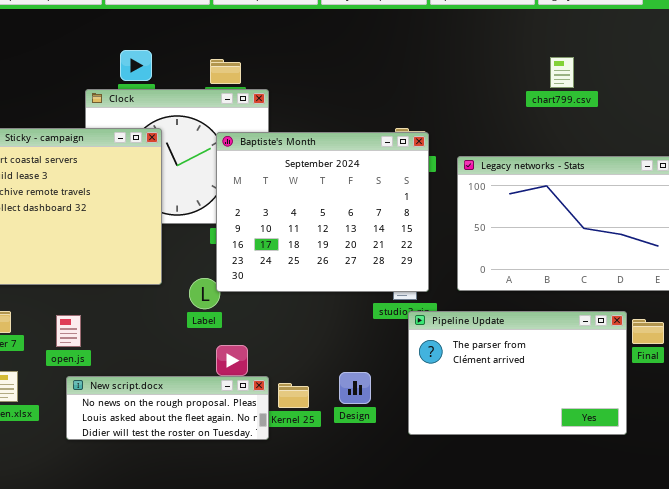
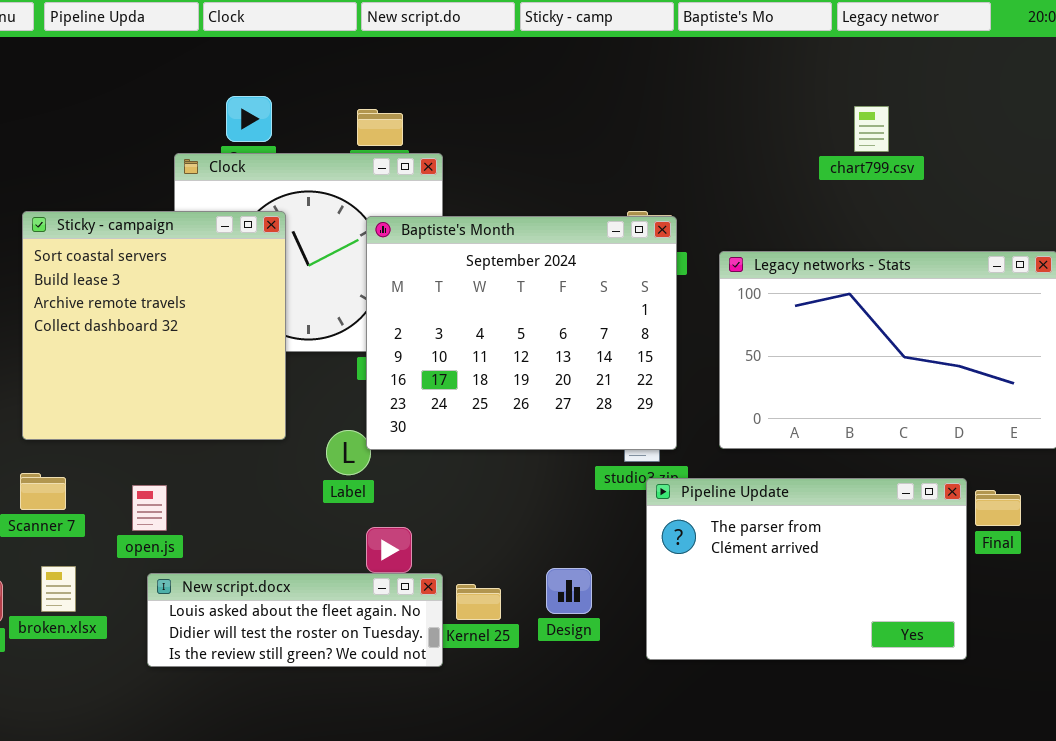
New script.docx: [66,376,269,440] -> [147,573,443,667], scrolled down 1 row

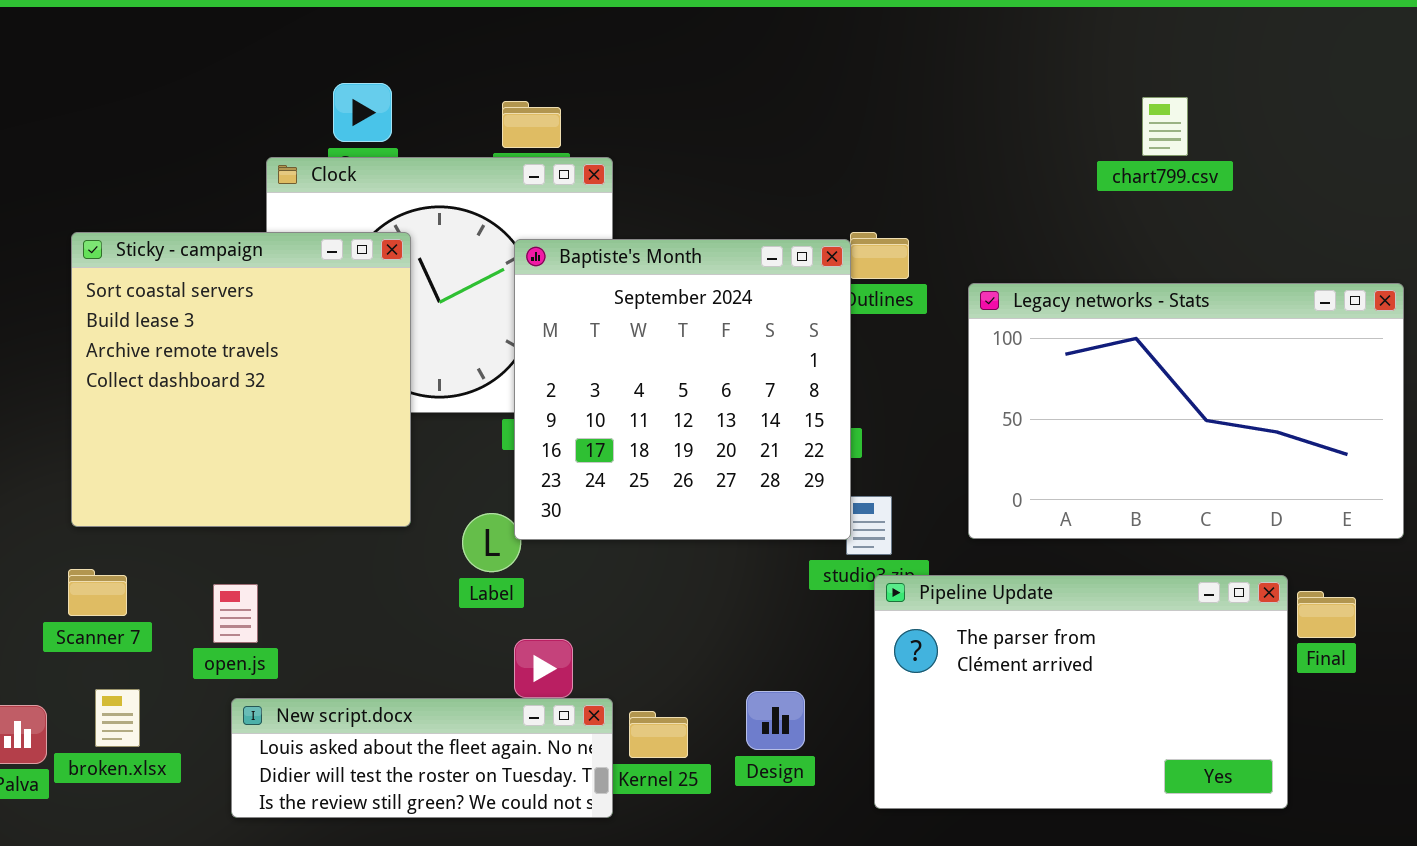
Baptiste's Month: [366,216,677,450] -> [514,239,851,540], resized

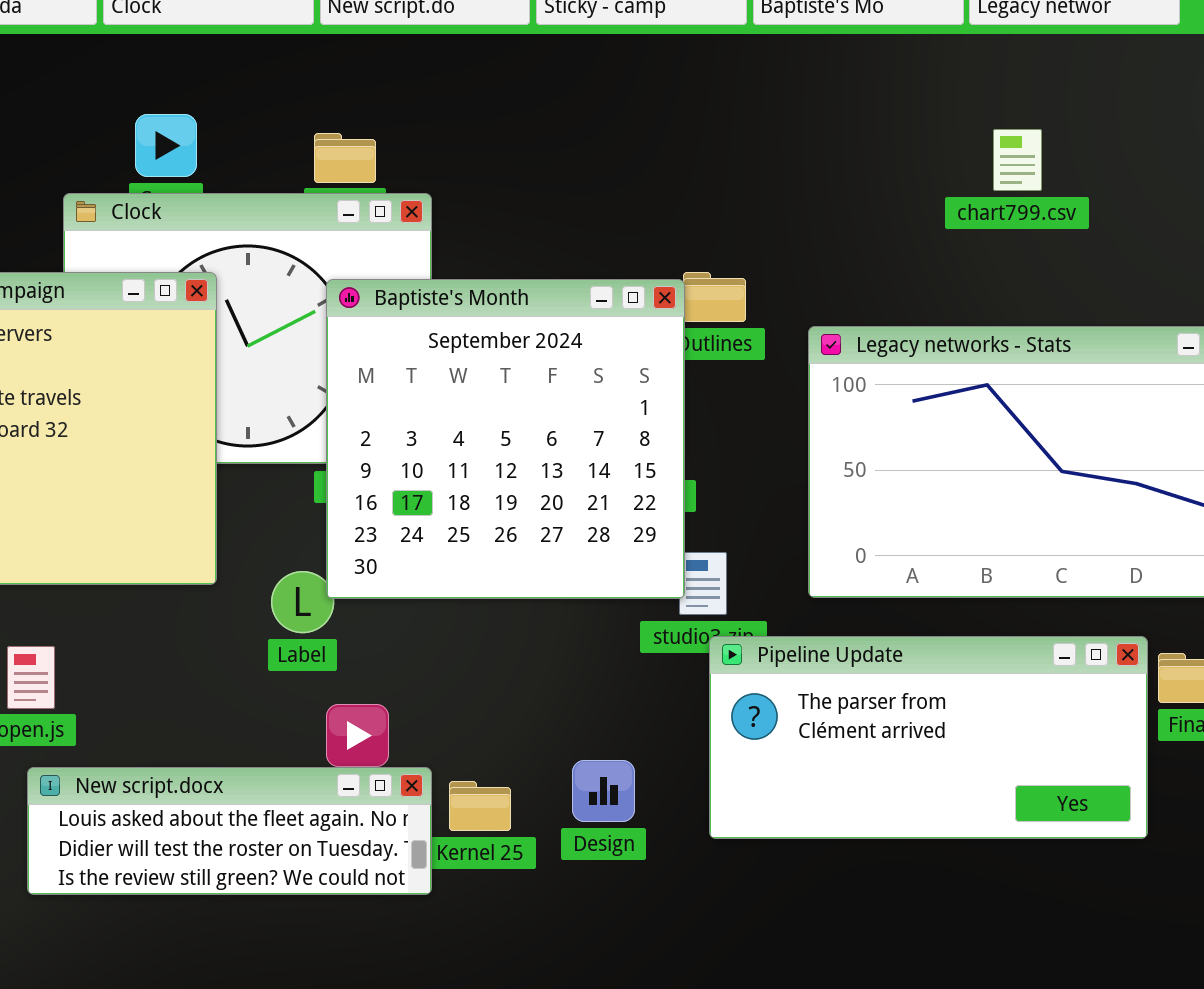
Pipeline Update: [874,575,1288,809] -> [709,636,1148,839], resized

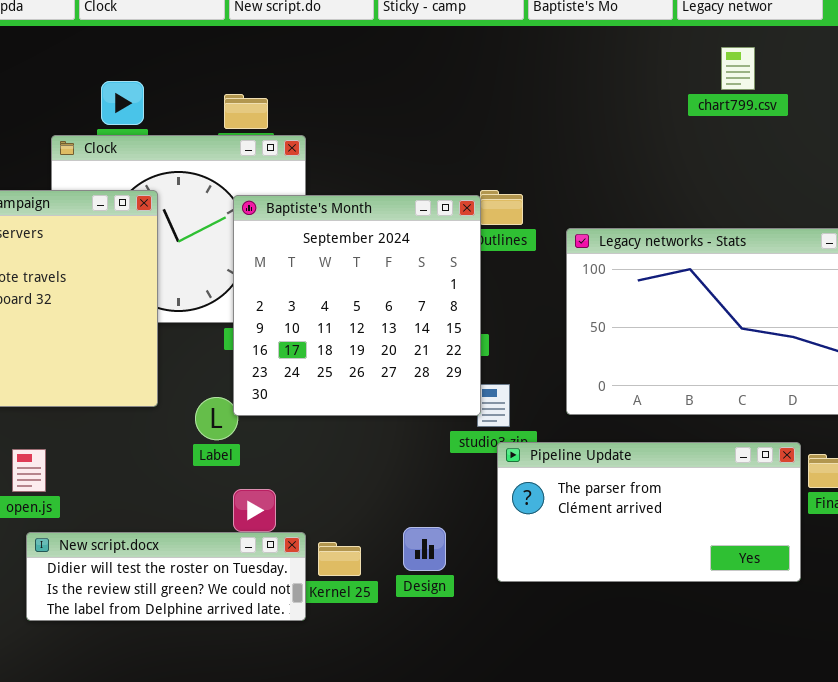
chart799.csv: [993,129,1042,191] -> [721,47,755,90], moved
New script.docx: [27,767,432,895] -> [26,532,306,621], scrolled down 1 row

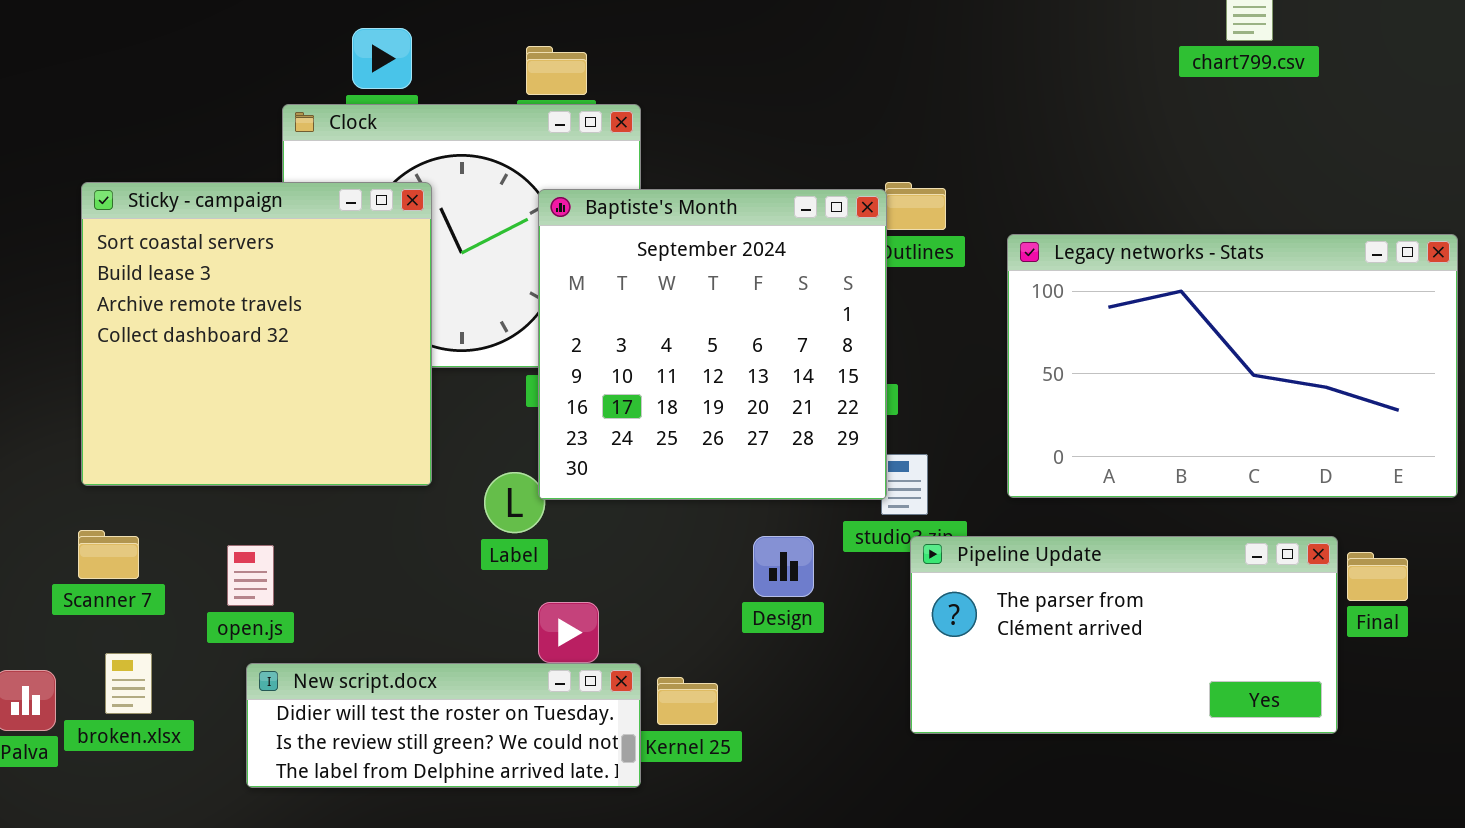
Design: [403,527,446,571] -> [753,536,814,597], moved

